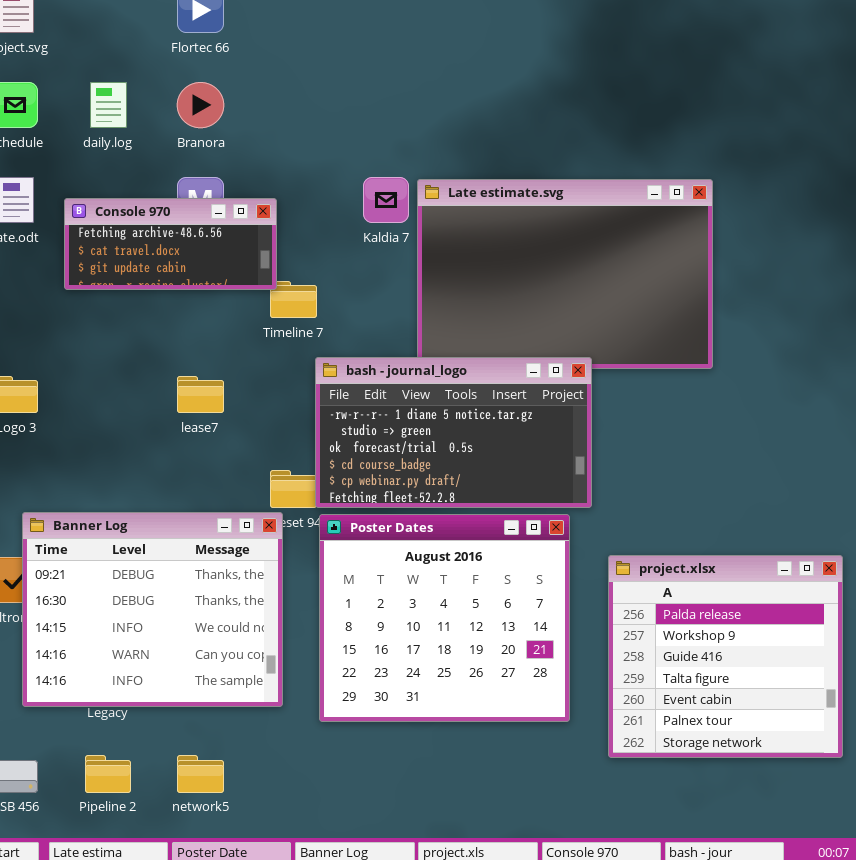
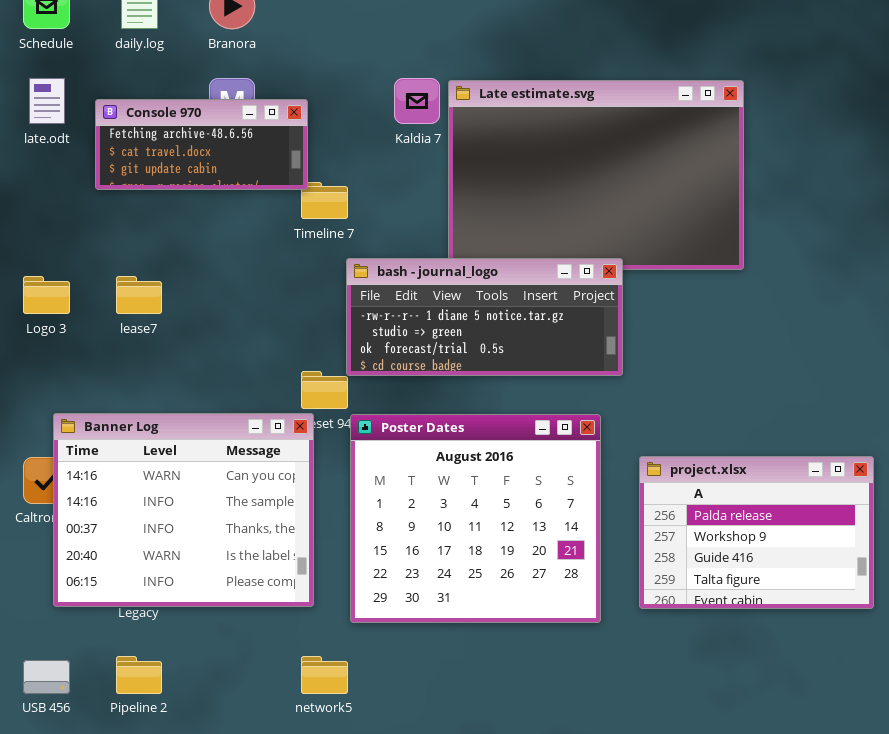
bash - journal_logo: [315,357,592,508] -> [346,258,623,376], resized
lease7: [177,376,224,413] -> [116,276,162,314], moved
Banner Log: [22,512,283,707] -> [53,413,314,607], scrolled down 3 rows
project.xlsx: [608,555,843,758] -> [639,456,874,609], resized
network5: [177,755,224,793] -> [301,656,348,694], moved

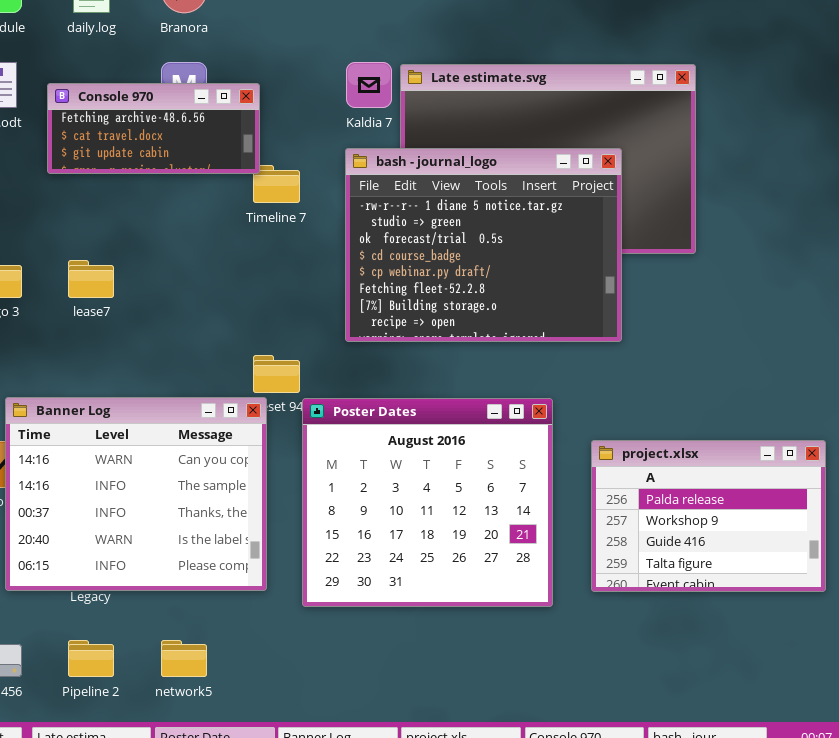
bash - journal_logo: [346,258,623,376] -> [345,148,622,342], moved, resized
network5: [301,656,348,694] -> [161,640,207,677], moved

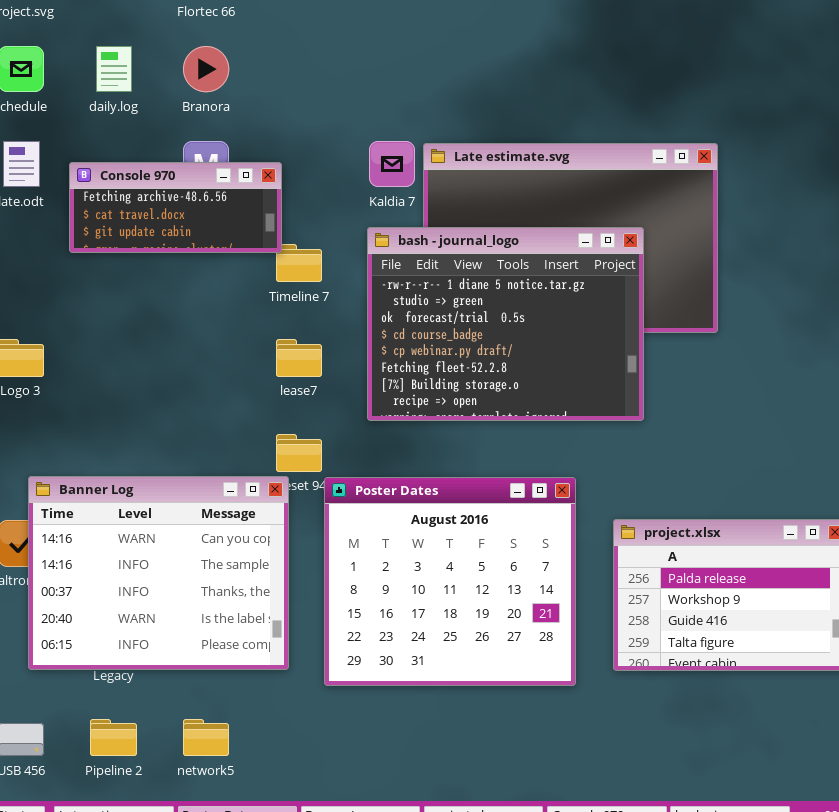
lease7: [68,260,114,298] -> [276,339,322,377], moved

